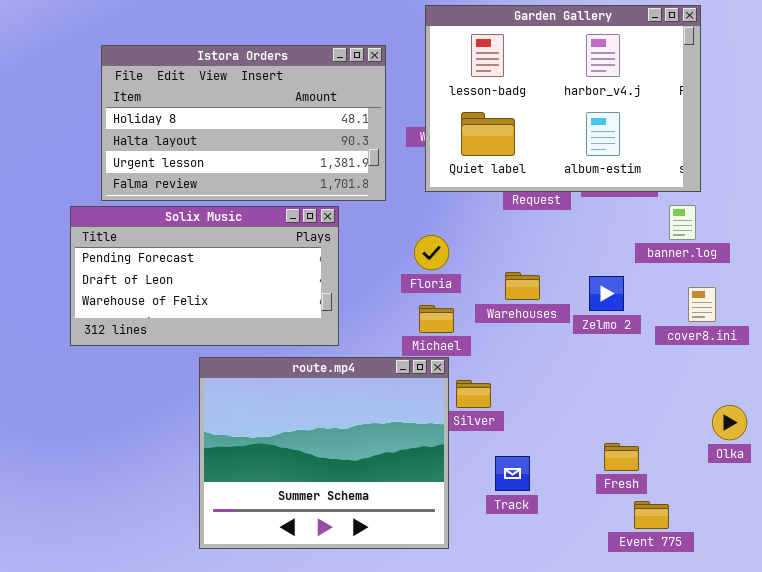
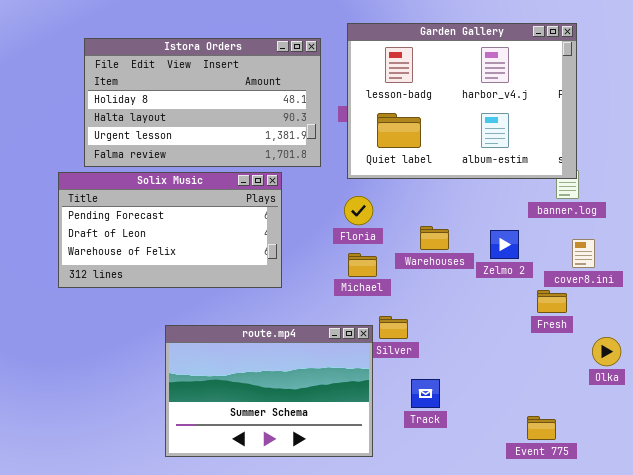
Garden Gallery: [425,5,701,192] -> [347,23,577,179], moved
route.mp4: [199,357,449,549] -> [165,325,373,457], resized
Fresh: [604,443,639,471] -> [537,290,567,313], moved

